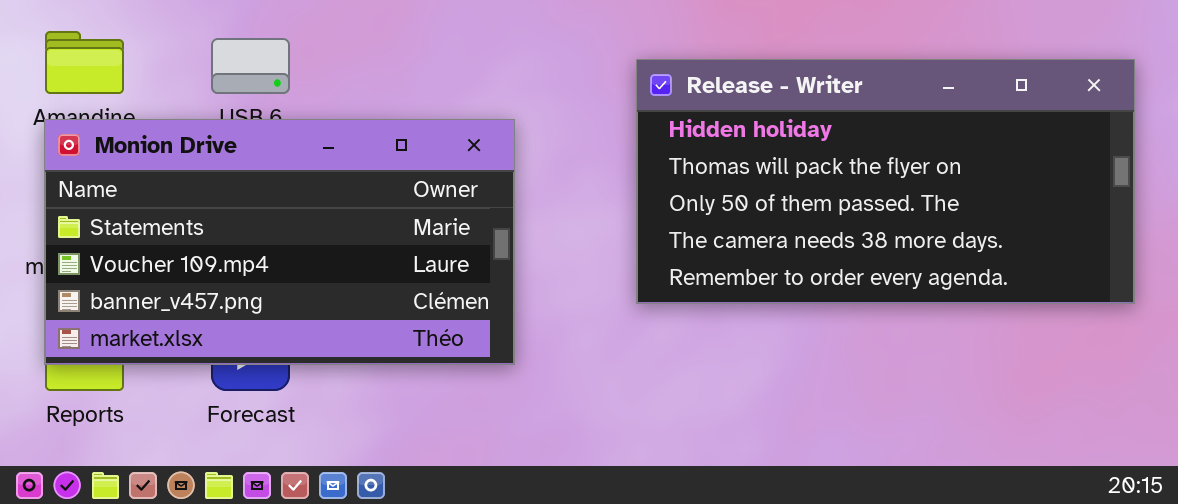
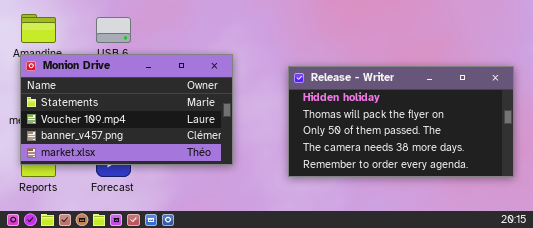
Release - Writer: [636,59,1135,304] -> [288,66,514,177], moved

